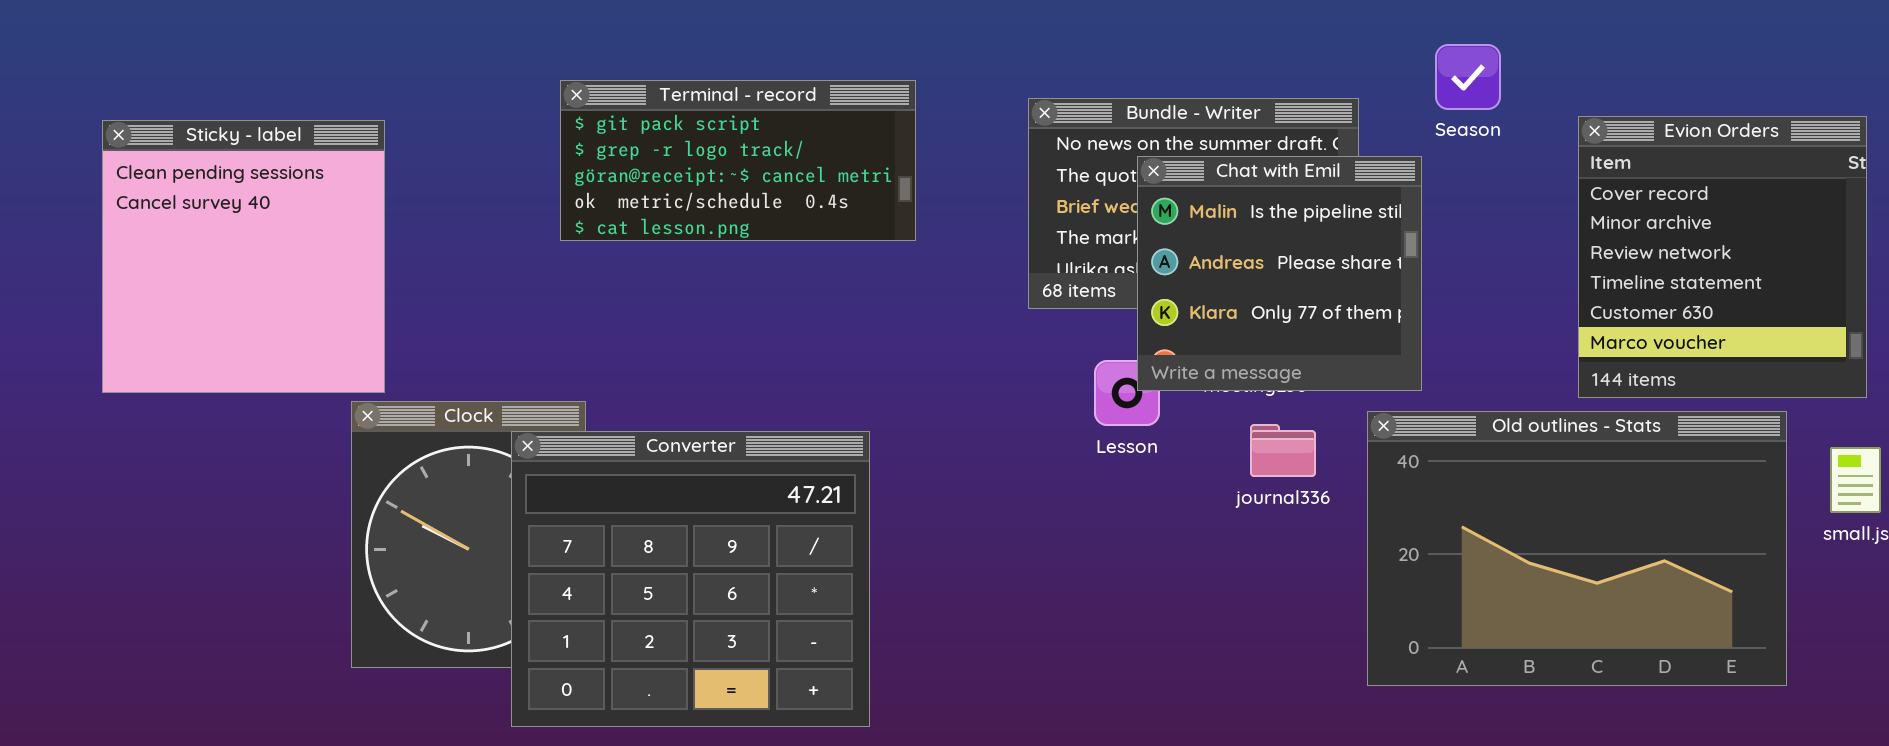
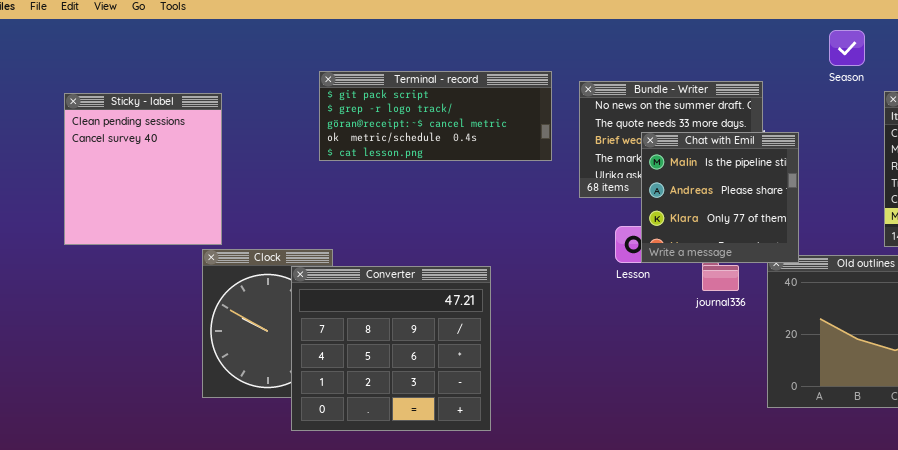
Season: [1435,44,1501,110] -> [829,30,865,66], moved
Terminal - record: [560,80,916,241] -> [319,71,552,161], resized
Chat with Emil: [1137,156,1422,391] -> [641,132,799,263], moved

